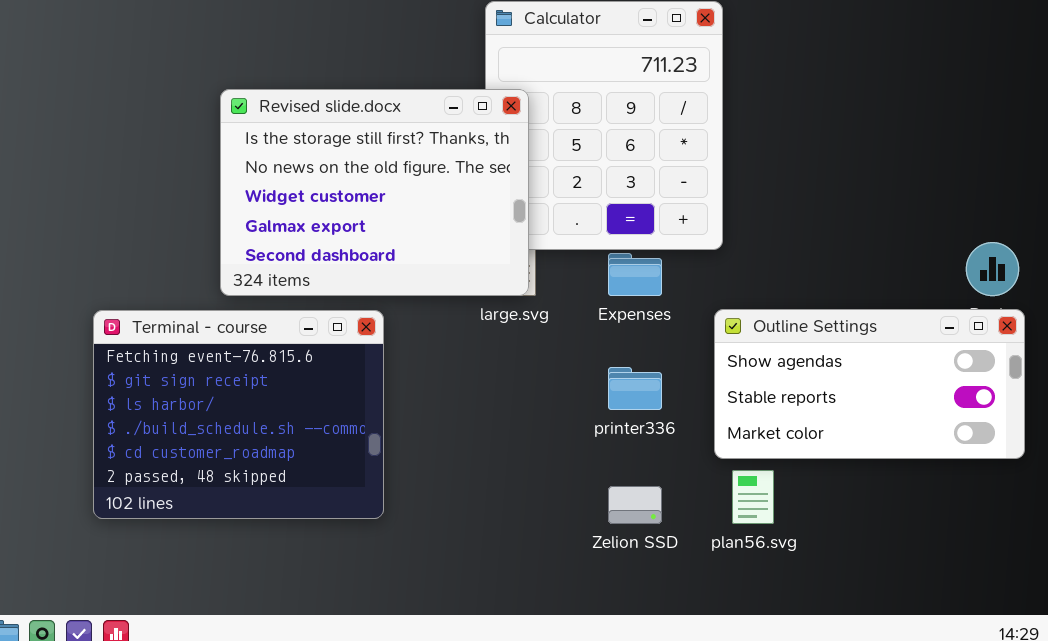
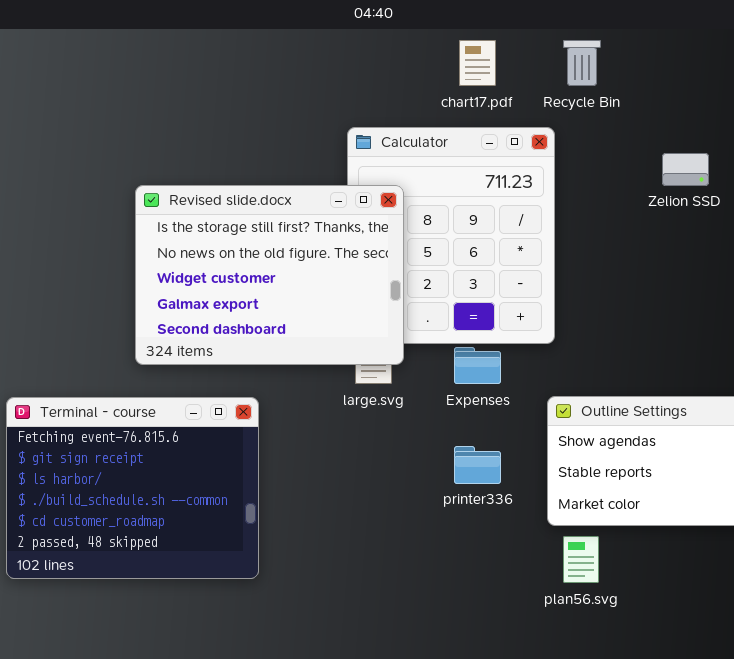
Revised slide.docx: [220,89,529,296] -> [135,185,404,365], moved
Zelion SSD: [608,486,662,524] -> [662,153,709,186], moved

